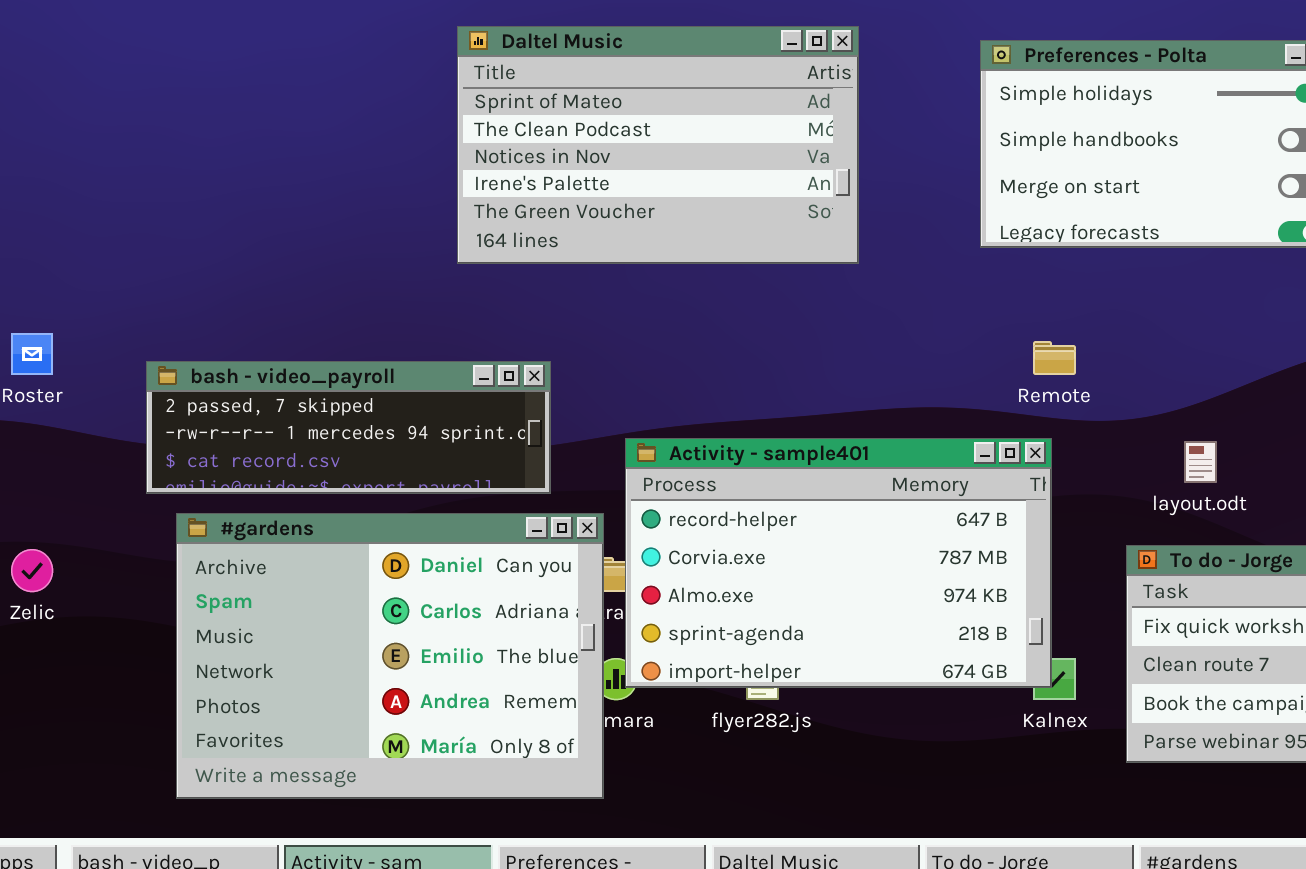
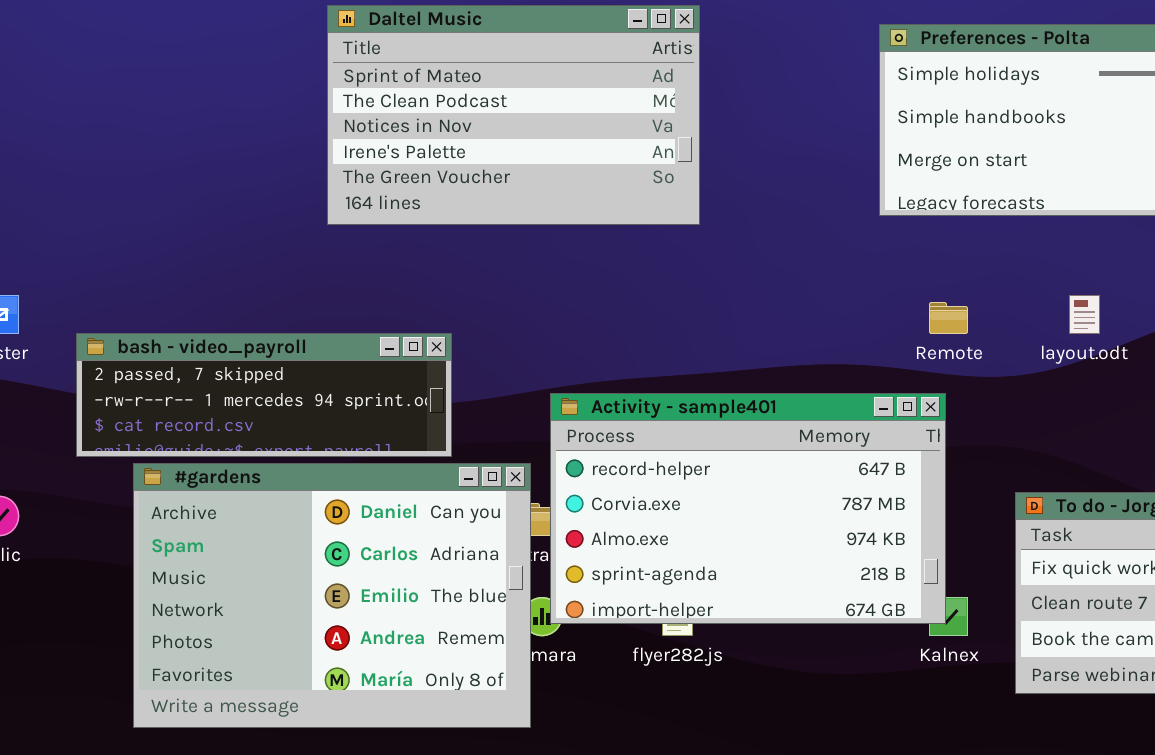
Daltel Music: [457,26,859,264] -> [327,5,700,225], moved
bash - video_payroll: [146,361,551,494] -> [76,333,452,457], moved
layout.odt: [1184,441,1217,483] -> [1069,295,1100,334], moved

